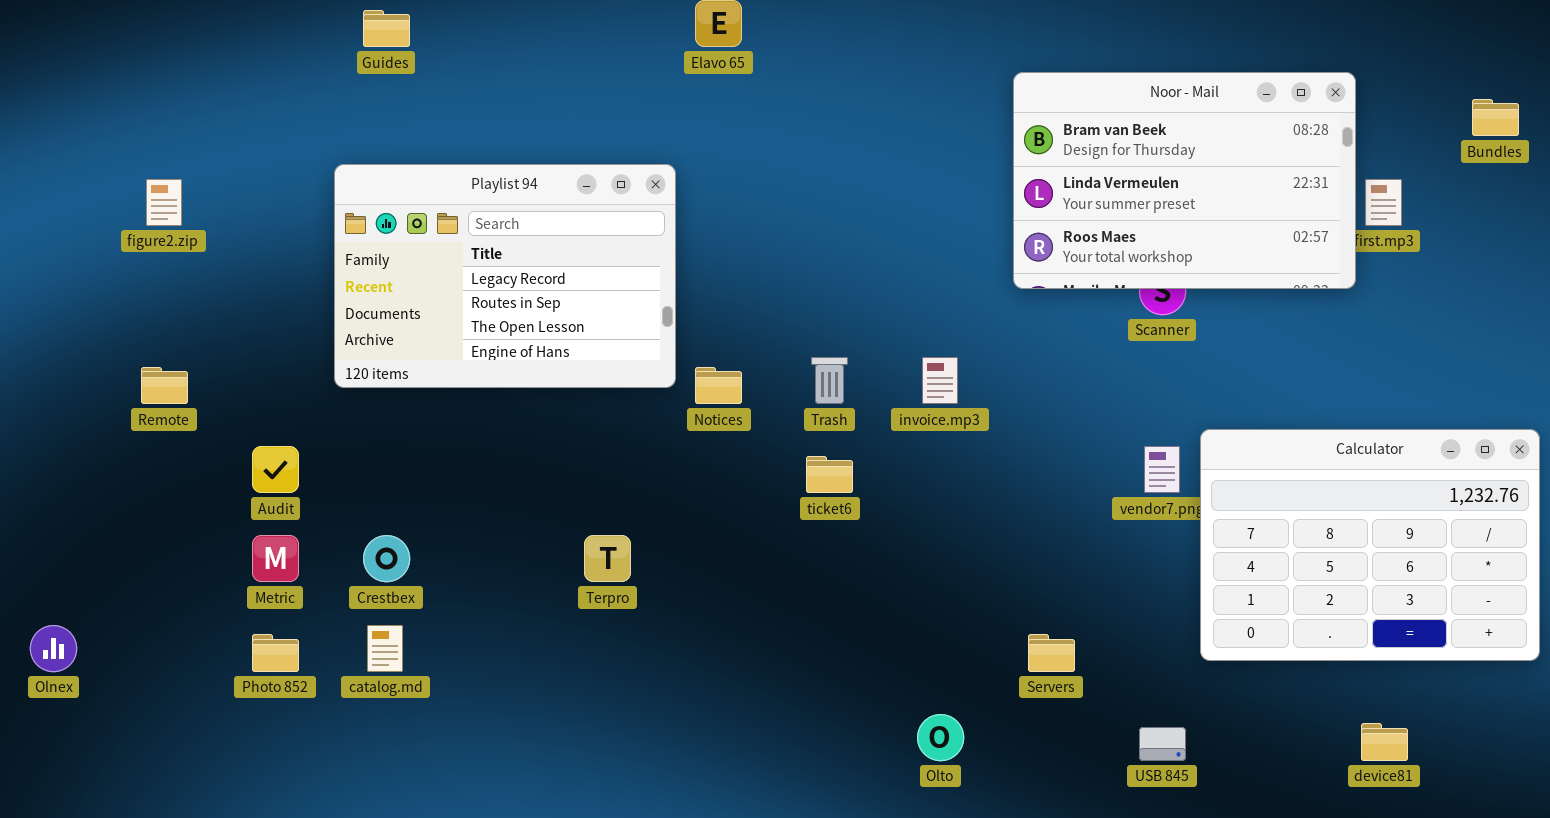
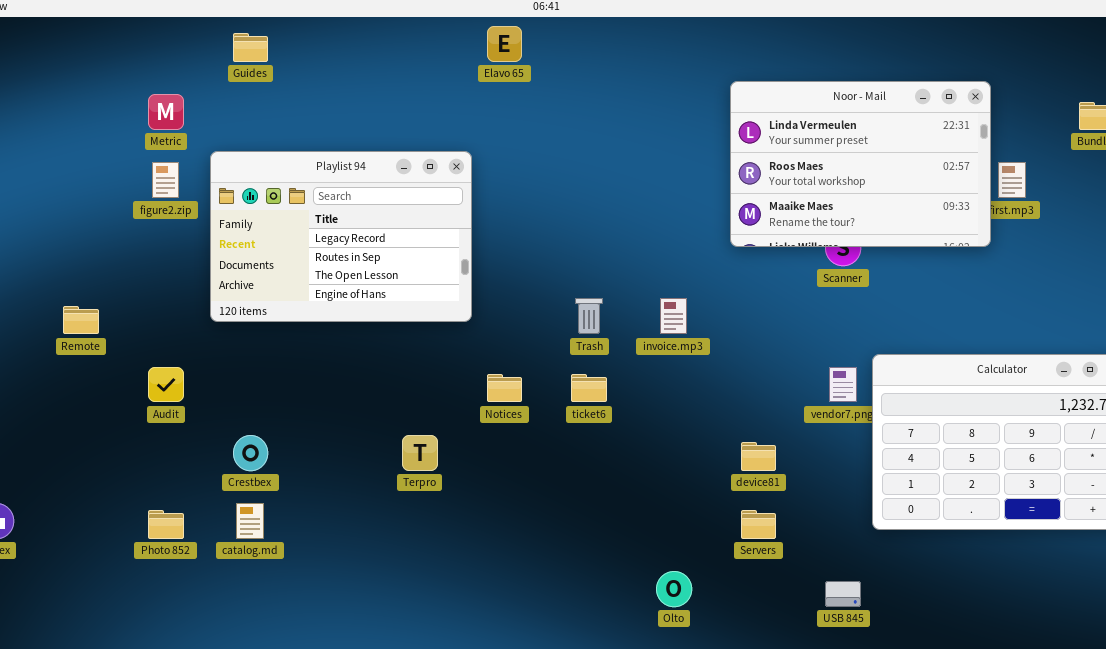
Noor - Mail: [1013,72,1356,289] -> [730,81,991,247], scrolled down 1 row
figure2.zip: [146,179,182,226] -> [152,162,179,198], moved
Notices: [695,367,742,404] -> [487,374,522,402], moved
Metric: [252,535,299,582] -> [148,94,184,130], moved
device81: [1361,723,1408,761] -> [741,442,776,471], moved

